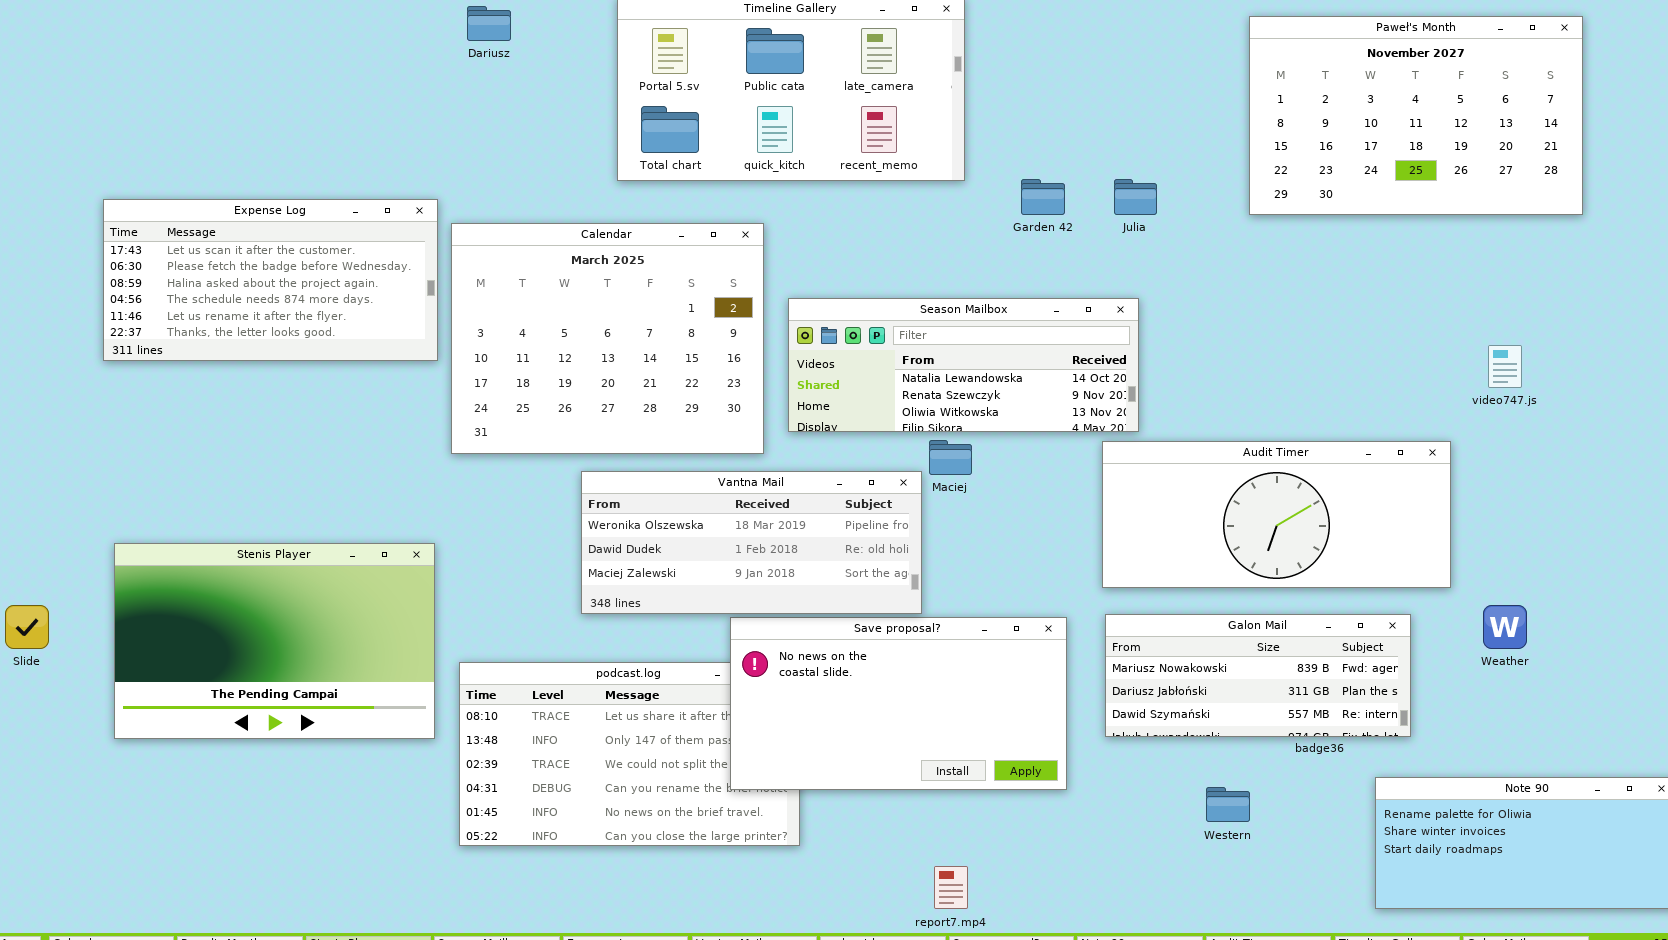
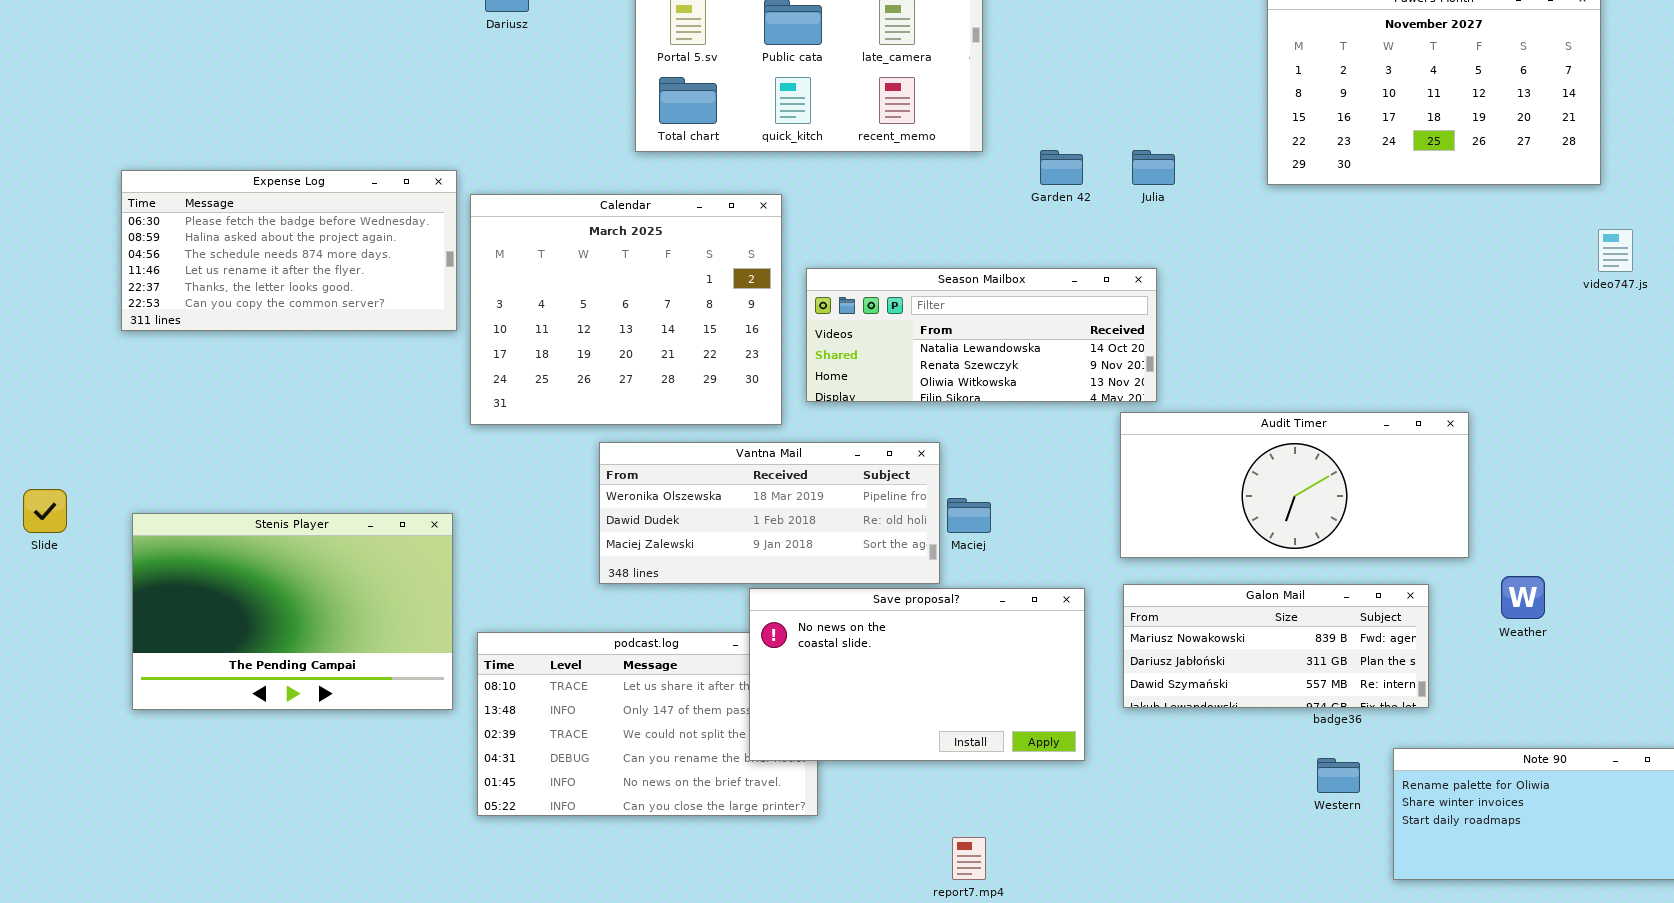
Expense Log: [103,199,438,361] -> [121,170,457,331], scrolled down 1 row
video747.js: [1488,345,1522,388] -> [1598,229,1633,272], moved
Maciej: [929,440,972,475] -> [947,498,991,533], moved
Slide: [5,605,49,649] -> [23,489,67,533], moved
Western: [1206,787,1250,822] -> [1317,758,1360,793], moved

